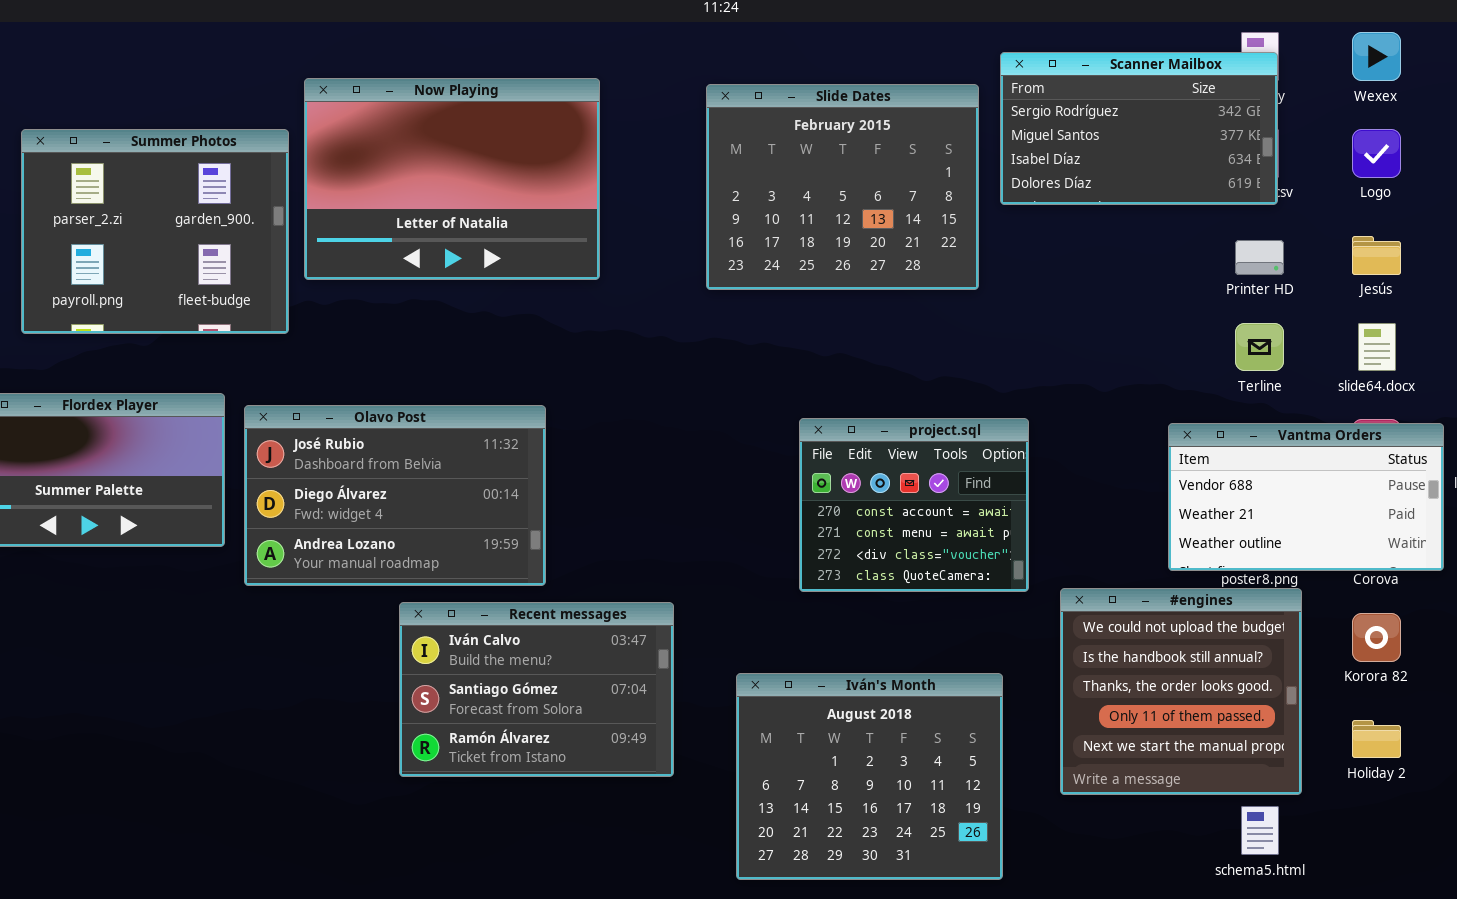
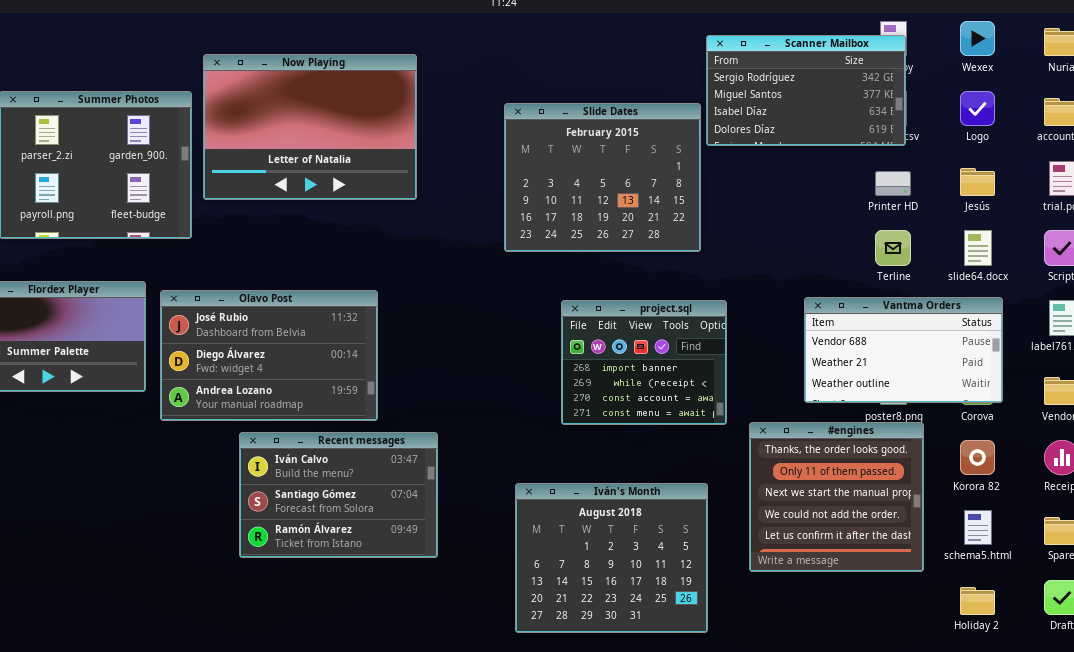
Slide Dates: [706,84,979,290] -> [504,103,701,252], moved
project.sql: [799,418,1029,592] -> [561,300,727,425], scrolled up 2 rows
Vantma Orders: [1168,423,1444,571] -> [804,297,1003,403], moved
#engines: [1060,588,1302,795] -> [749,422,924,572], scrolled down 2 rows
Recent messages: [399,602,674,777] -> [239,432,438,558], moved
Holiday 2: [1352,720,1401,758] -> [960,587,995,615], moved
schema5.html: [1241,806,1279,855] -> [964,510,992,545], moved

